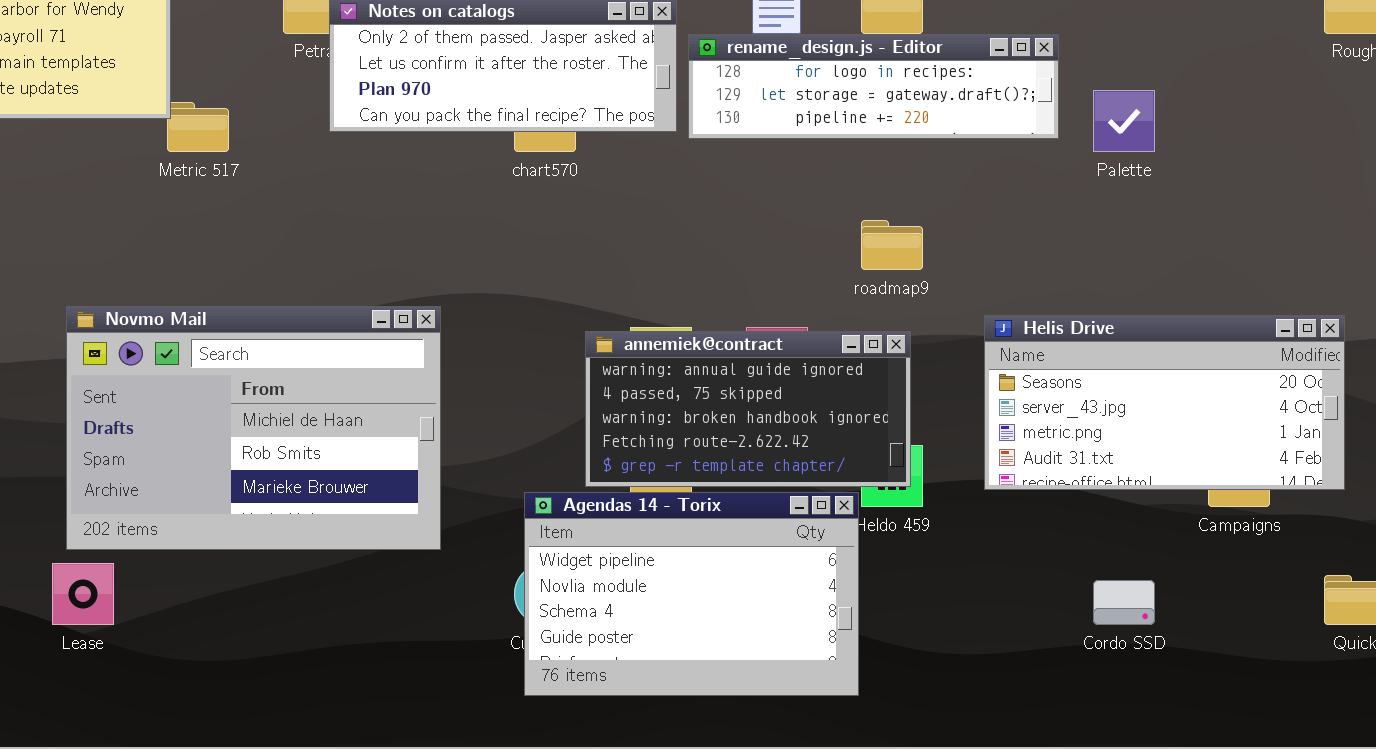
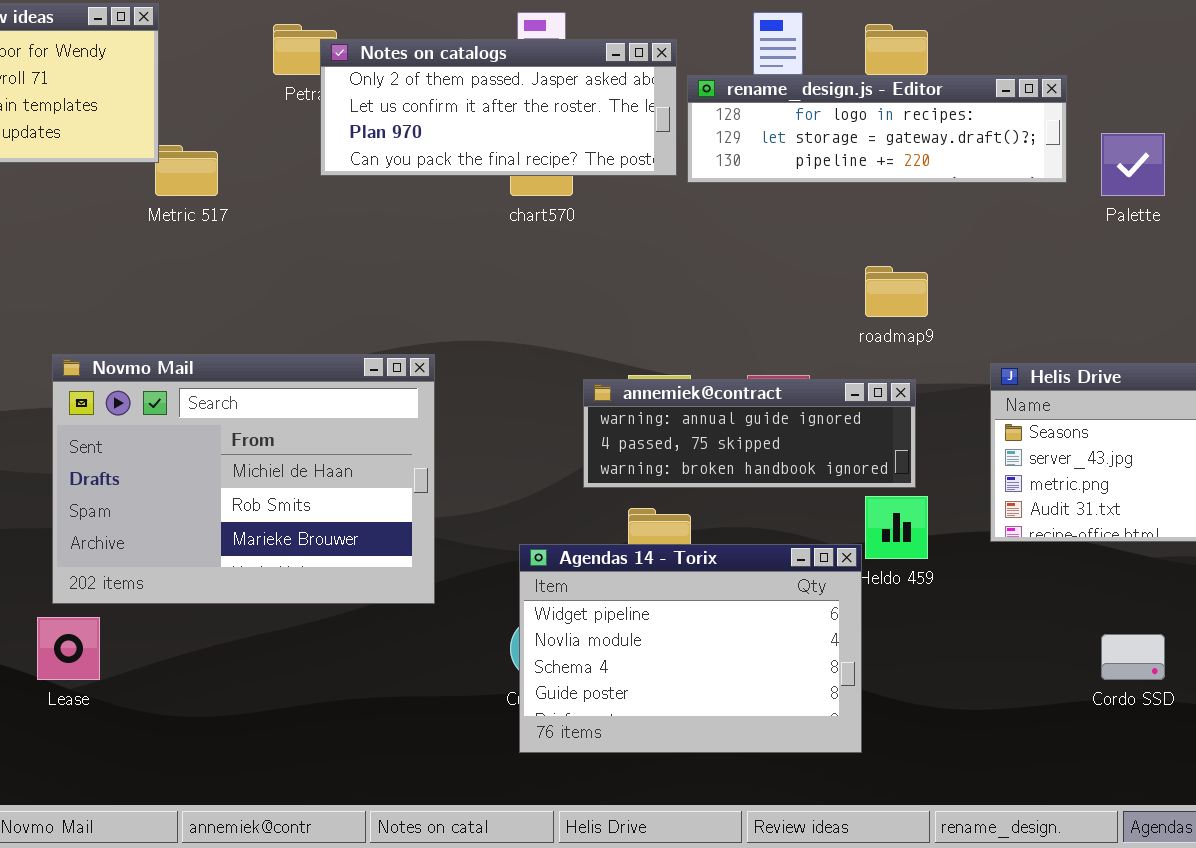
annemiek@contract: [585,331,911,487] -> [583,379,916,488], resized

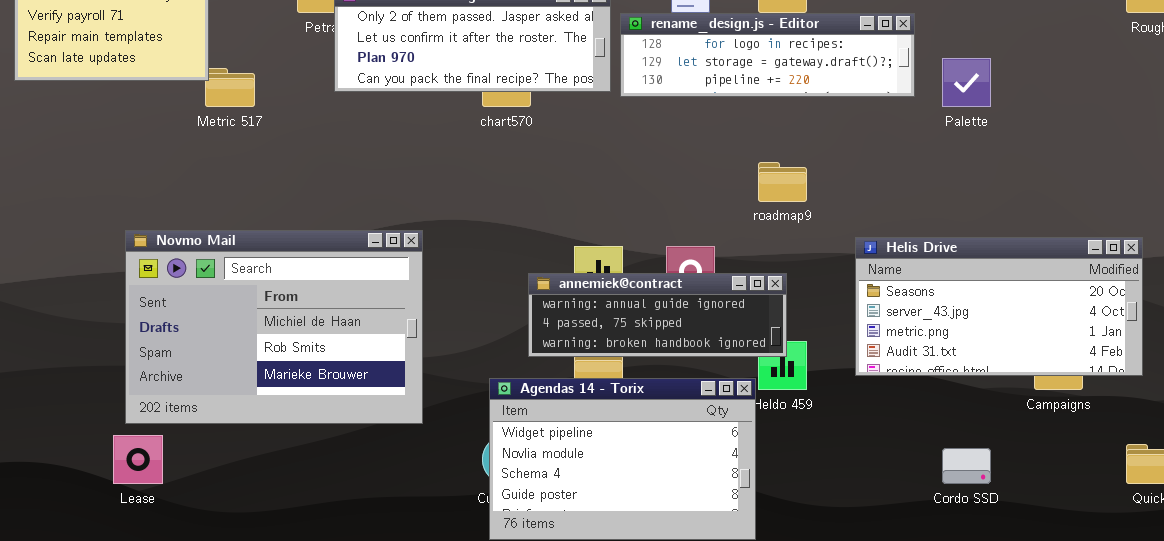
annemiek@contract: [583,379,916,488] -> [528,273,787,357], moved

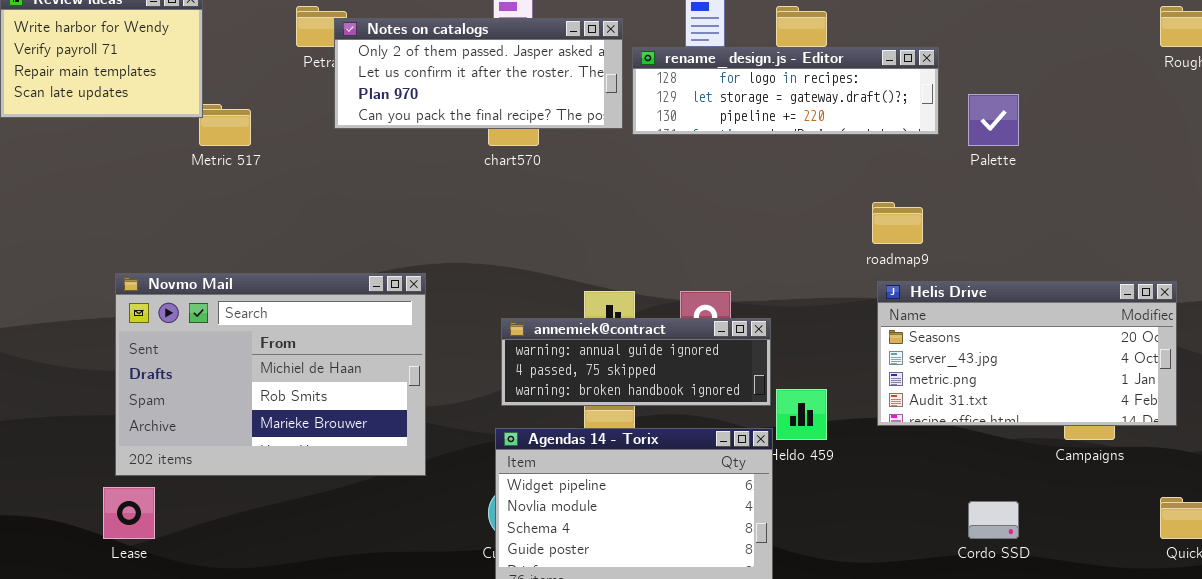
roadmap9: [758,162,807,202] -> [872,202,923,244], moved
annemiek@contract: [528,273,787,357] -> [501,318,771,406], moved

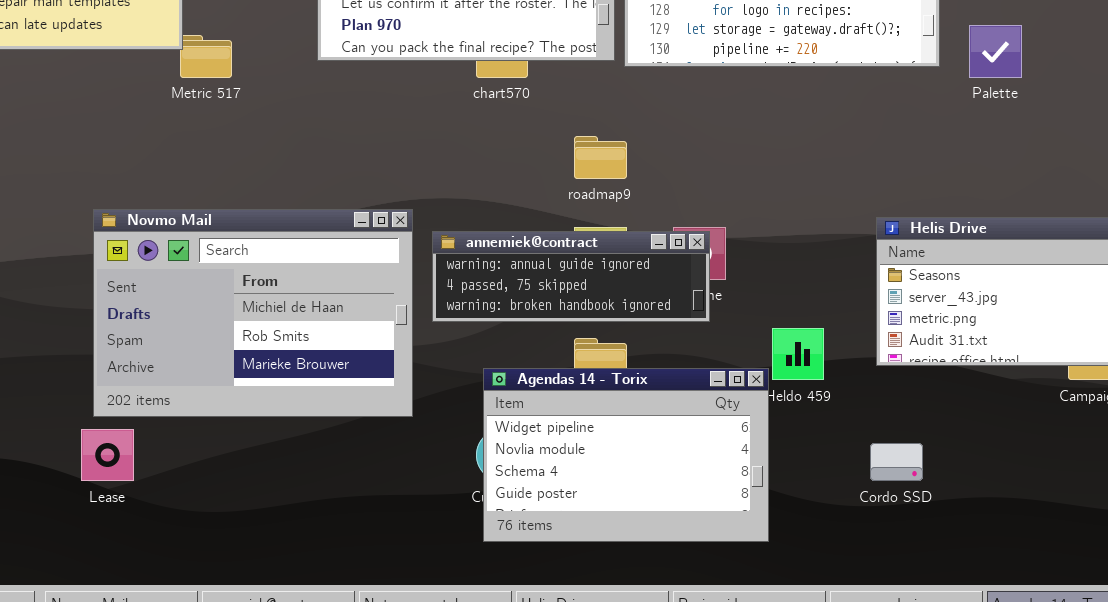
roadmap9: [872,202,923,244] -> [574,136,627,179], moved
annemiek@contract: [501,318,771,406] -> [432,231,710,322], moved
Cordo SSD: [968,501,1019,539] -> [870,443,923,481], moved

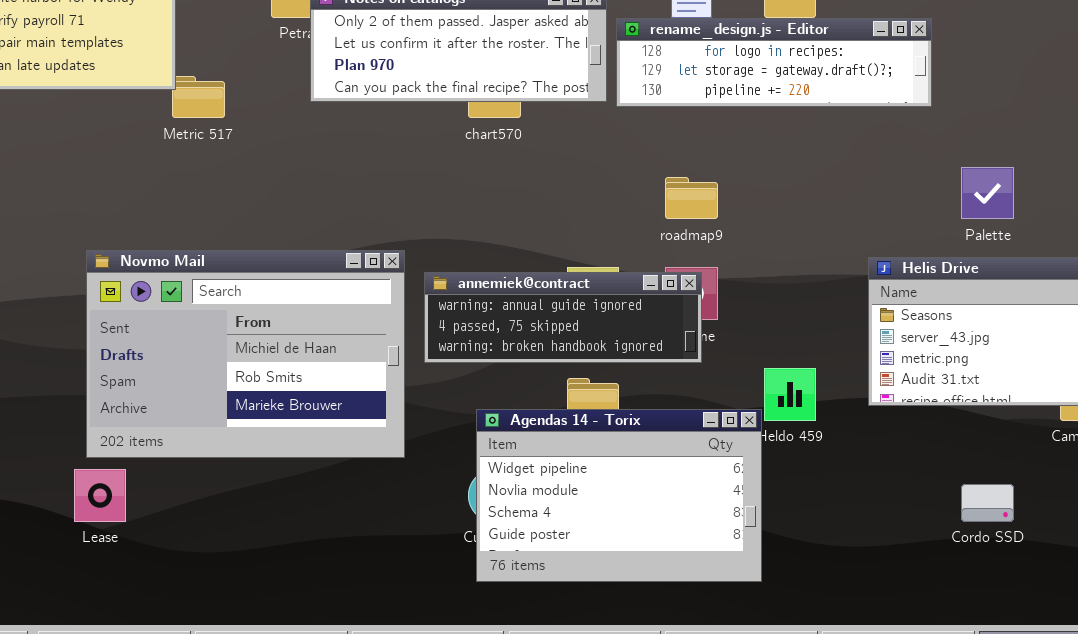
Palette: [969,25,1022,78] -> [961,167,1014,219], moved
roadmap9: [574,136,627,179] -> [665,177,718,219], moved
Cordo SSD: [870,443,923,481] -> [961,484,1014,522], moved

